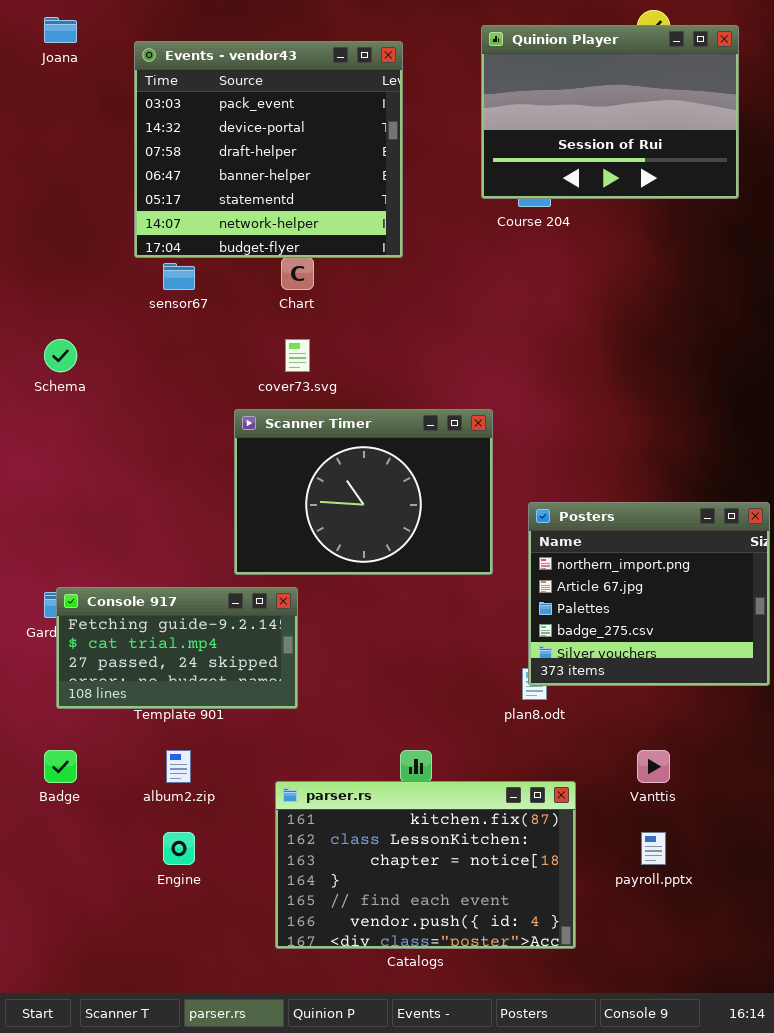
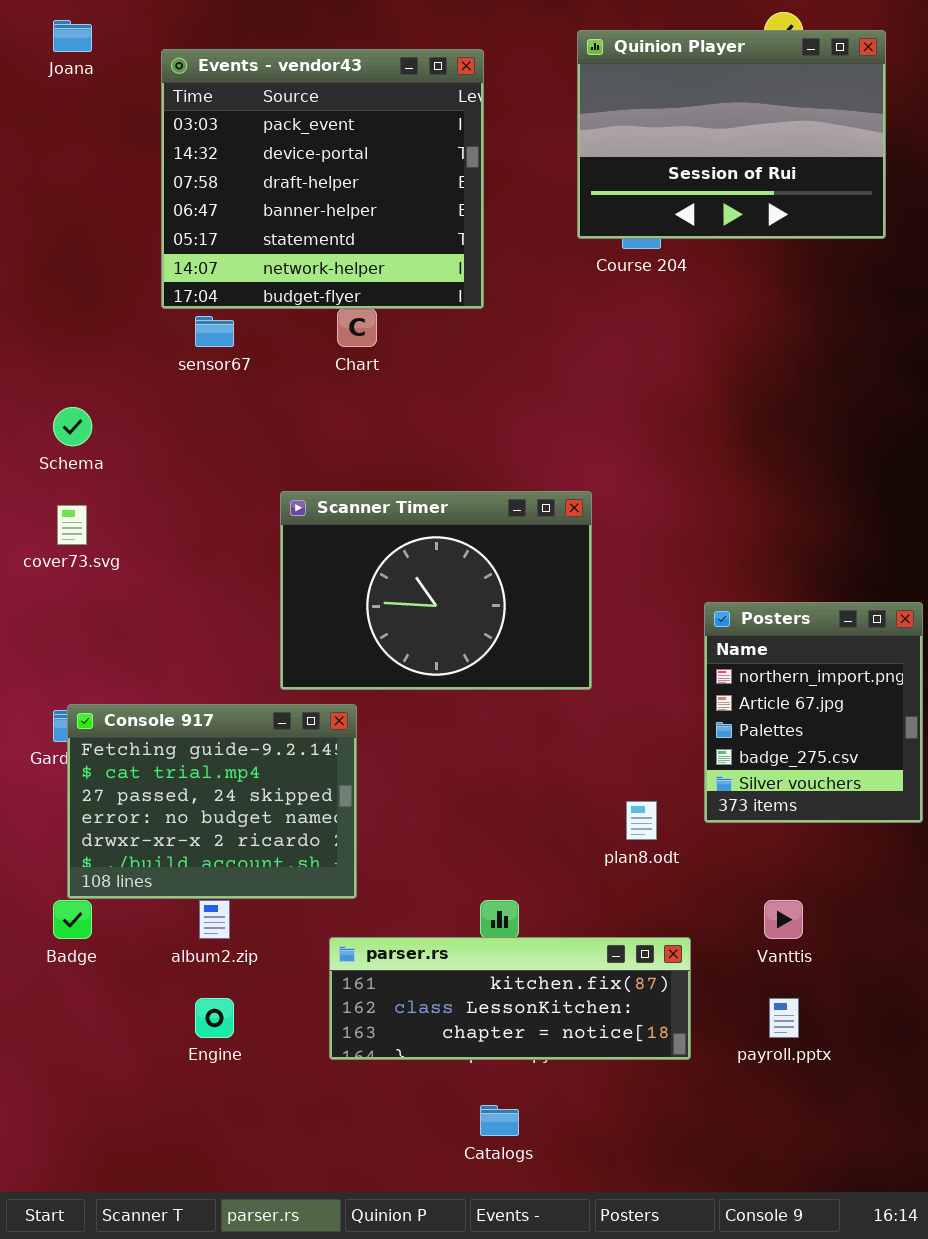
cover73.svg: [285,339,310,372] -> [57,505,87,545], moved
Posters: [528,502,770,686] -> [704,602,923,823], resized
Console 917: [56,587,298,709] -> [67,704,357,899], resized
parser.rs: [275,781,576,949] -> [329,937,691,1060], resized

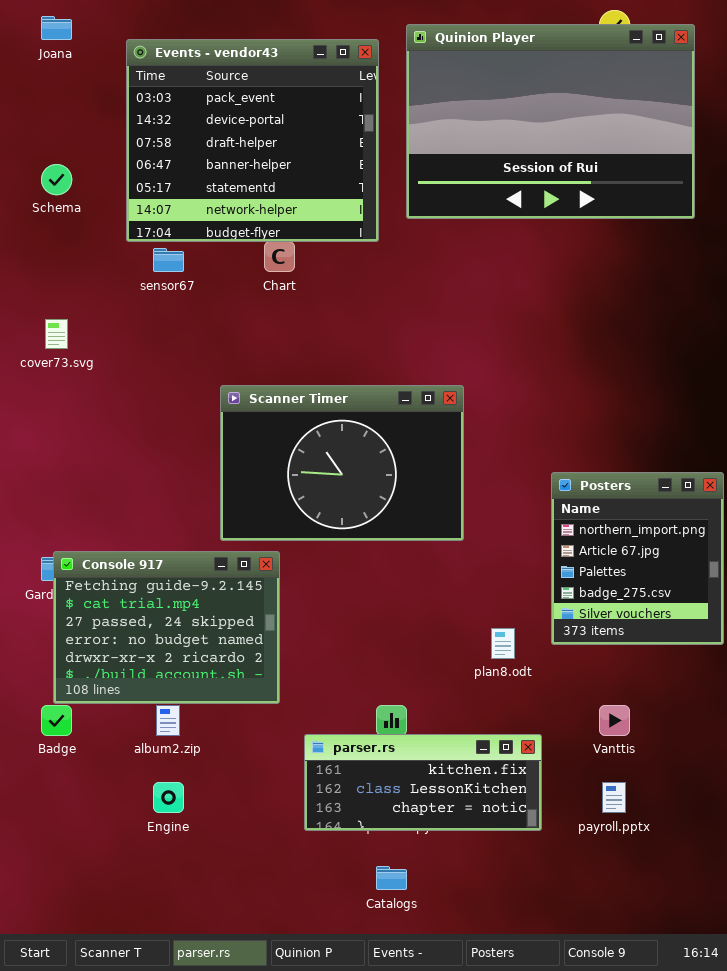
Quinion Player: [577,30,886,239] -> [406,24,695,219], resized
Schema: [53,407,92,446] -> [41,164,72,195], moved
cover73.svg: [57,505,87,545] -> [45,319,68,349], moved
parser.rs: [329,937,691,1060] -> [304,734,542,831], resized

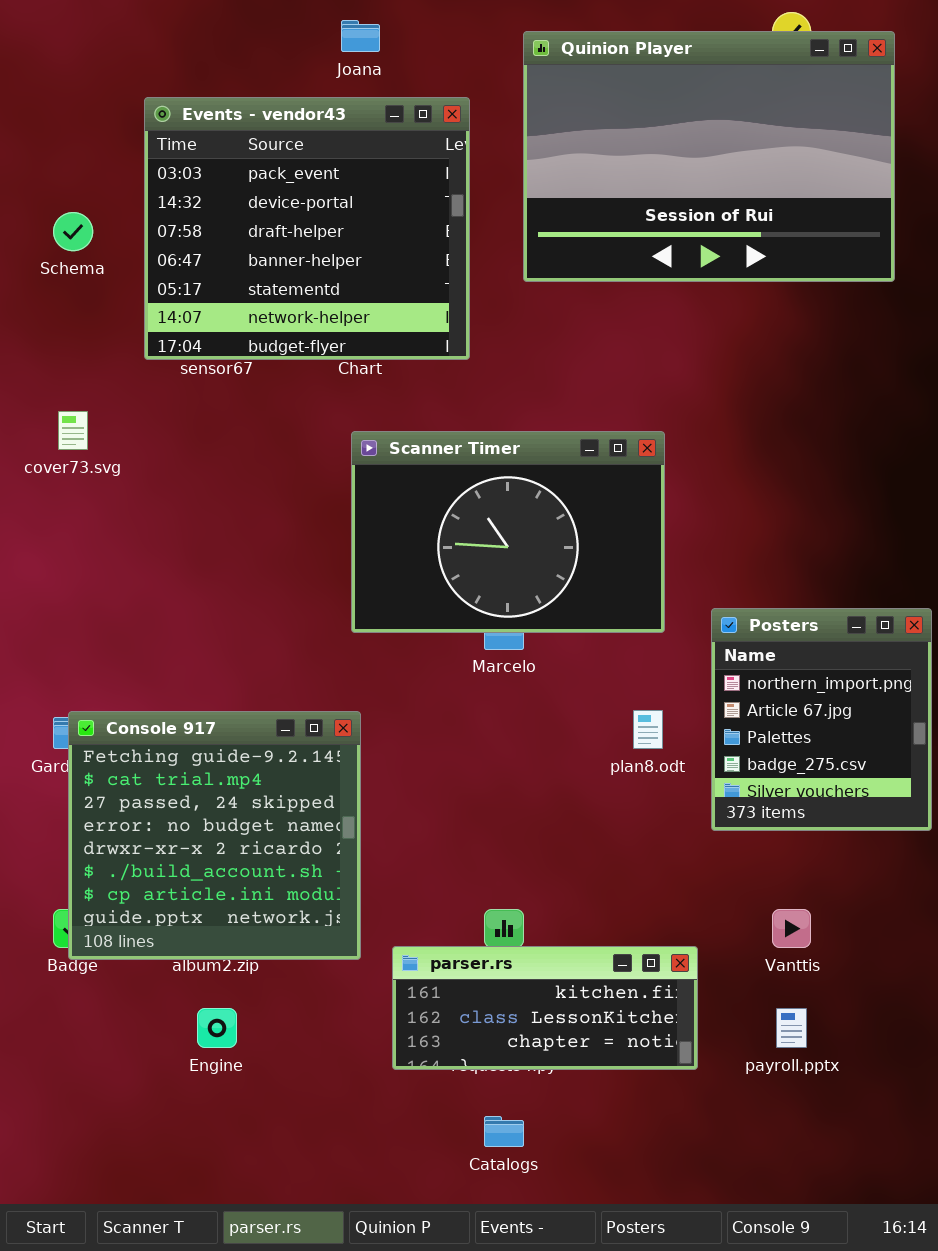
Joana: [41,16,72,40] -> [341,20,380,52], moved
Events - vendor43: [126,39,379,242] -> [144,97,470,360], moved
Scanner Timer: [220,385,464,541] -> [351,431,665,633], moved
Console 917: [53,551,280,704] -> [68,711,361,960], resized
plan8.odt: [491,628,515,659] -> [633,710,663,749], moved

